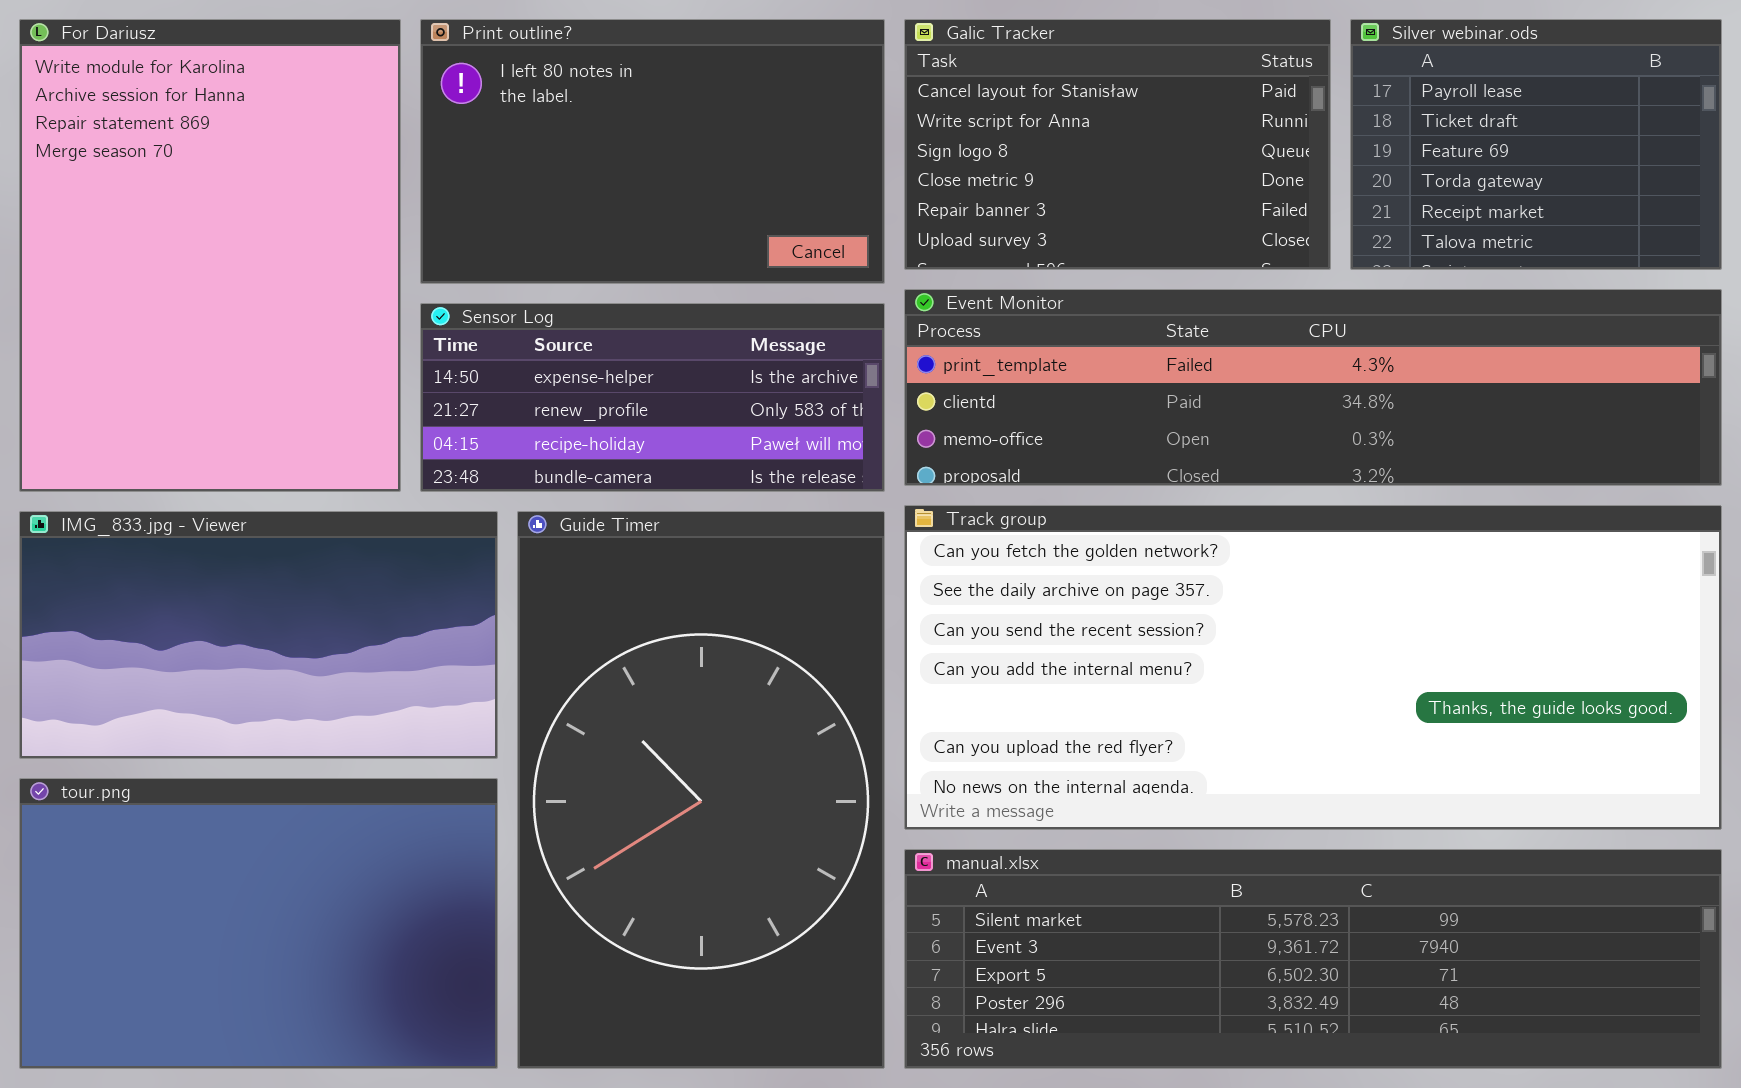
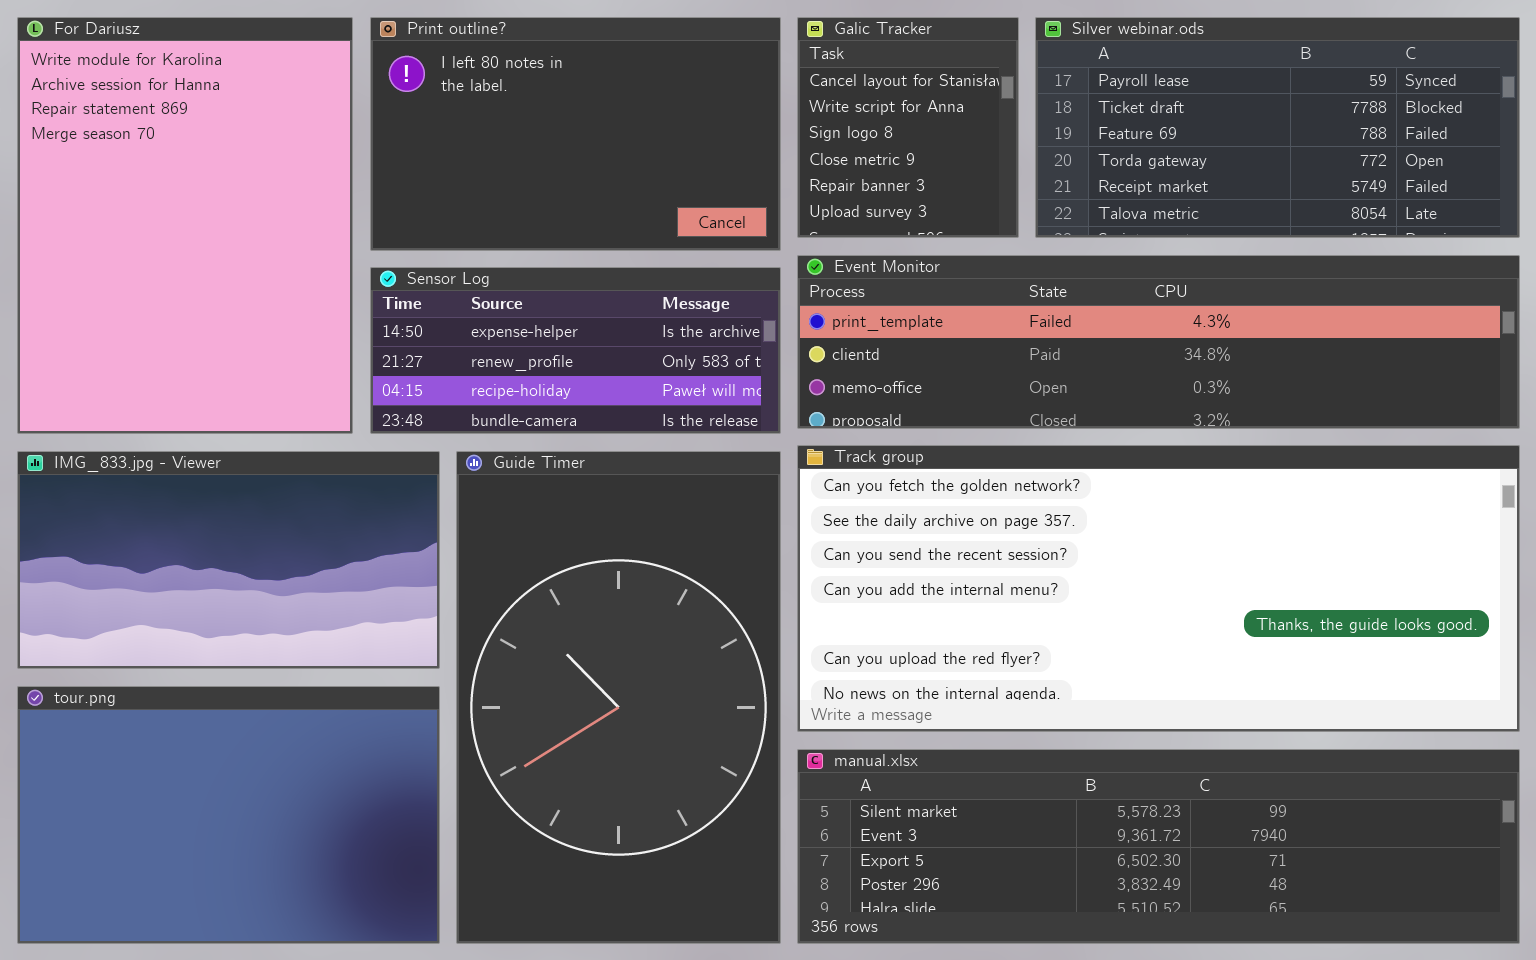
Galic Tracker: [904,19,1331,270] -> [797,17,1019,238], resized
Silver webinar.ods: [1350,19,1722,270] -> [1035,17,1520,238], resized

